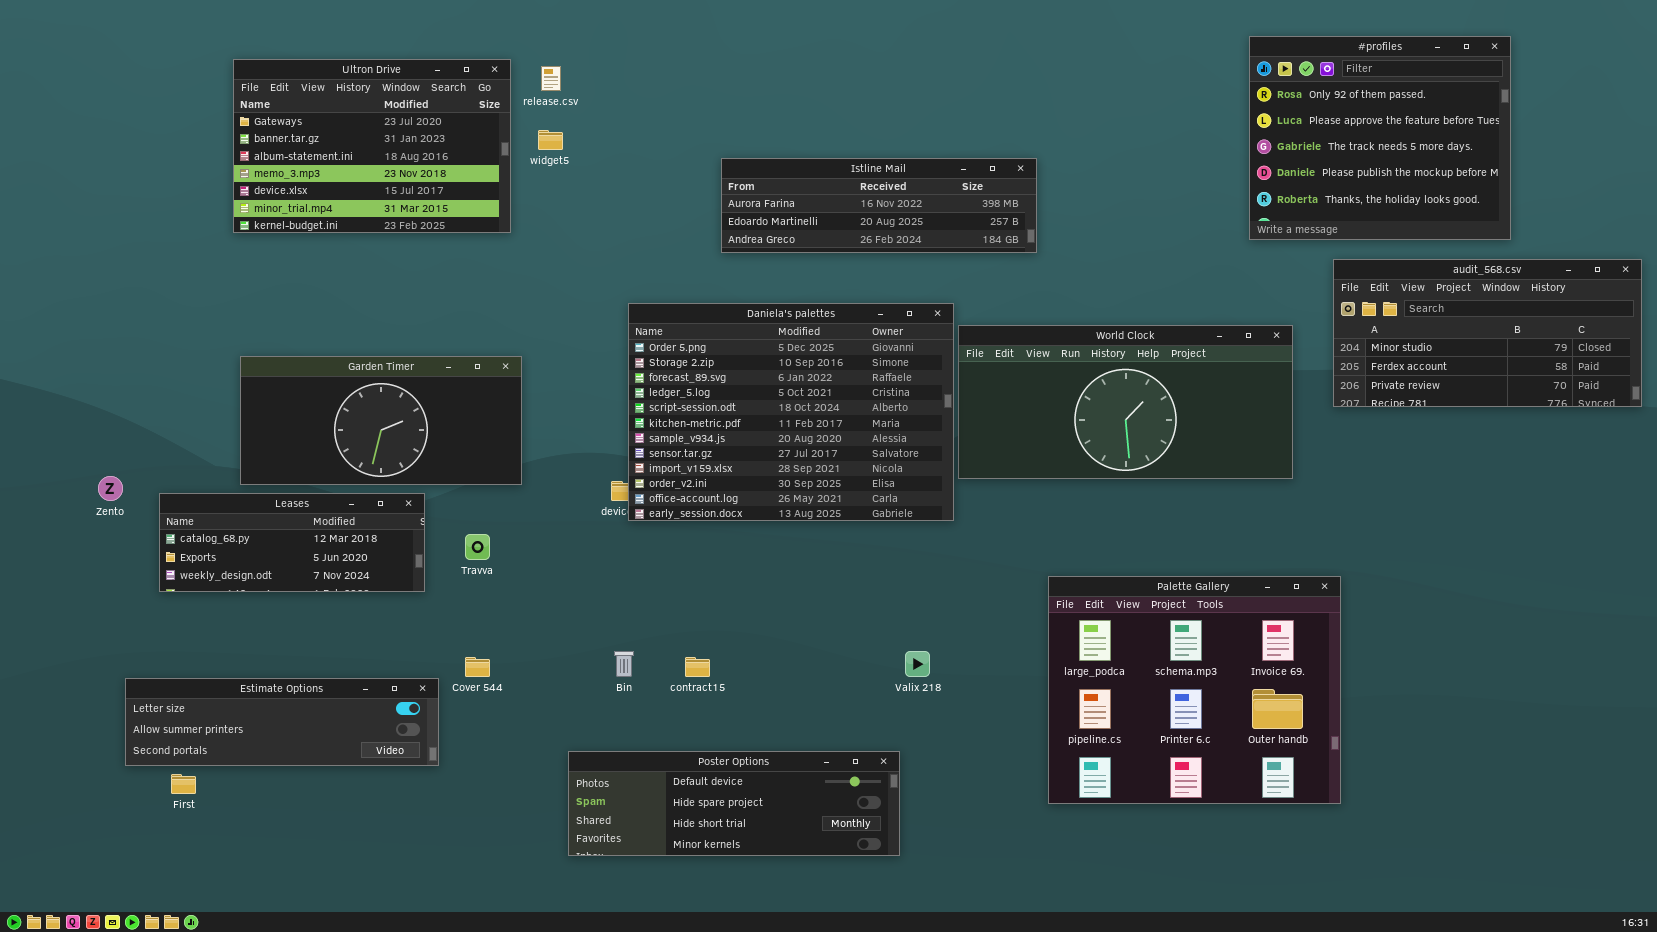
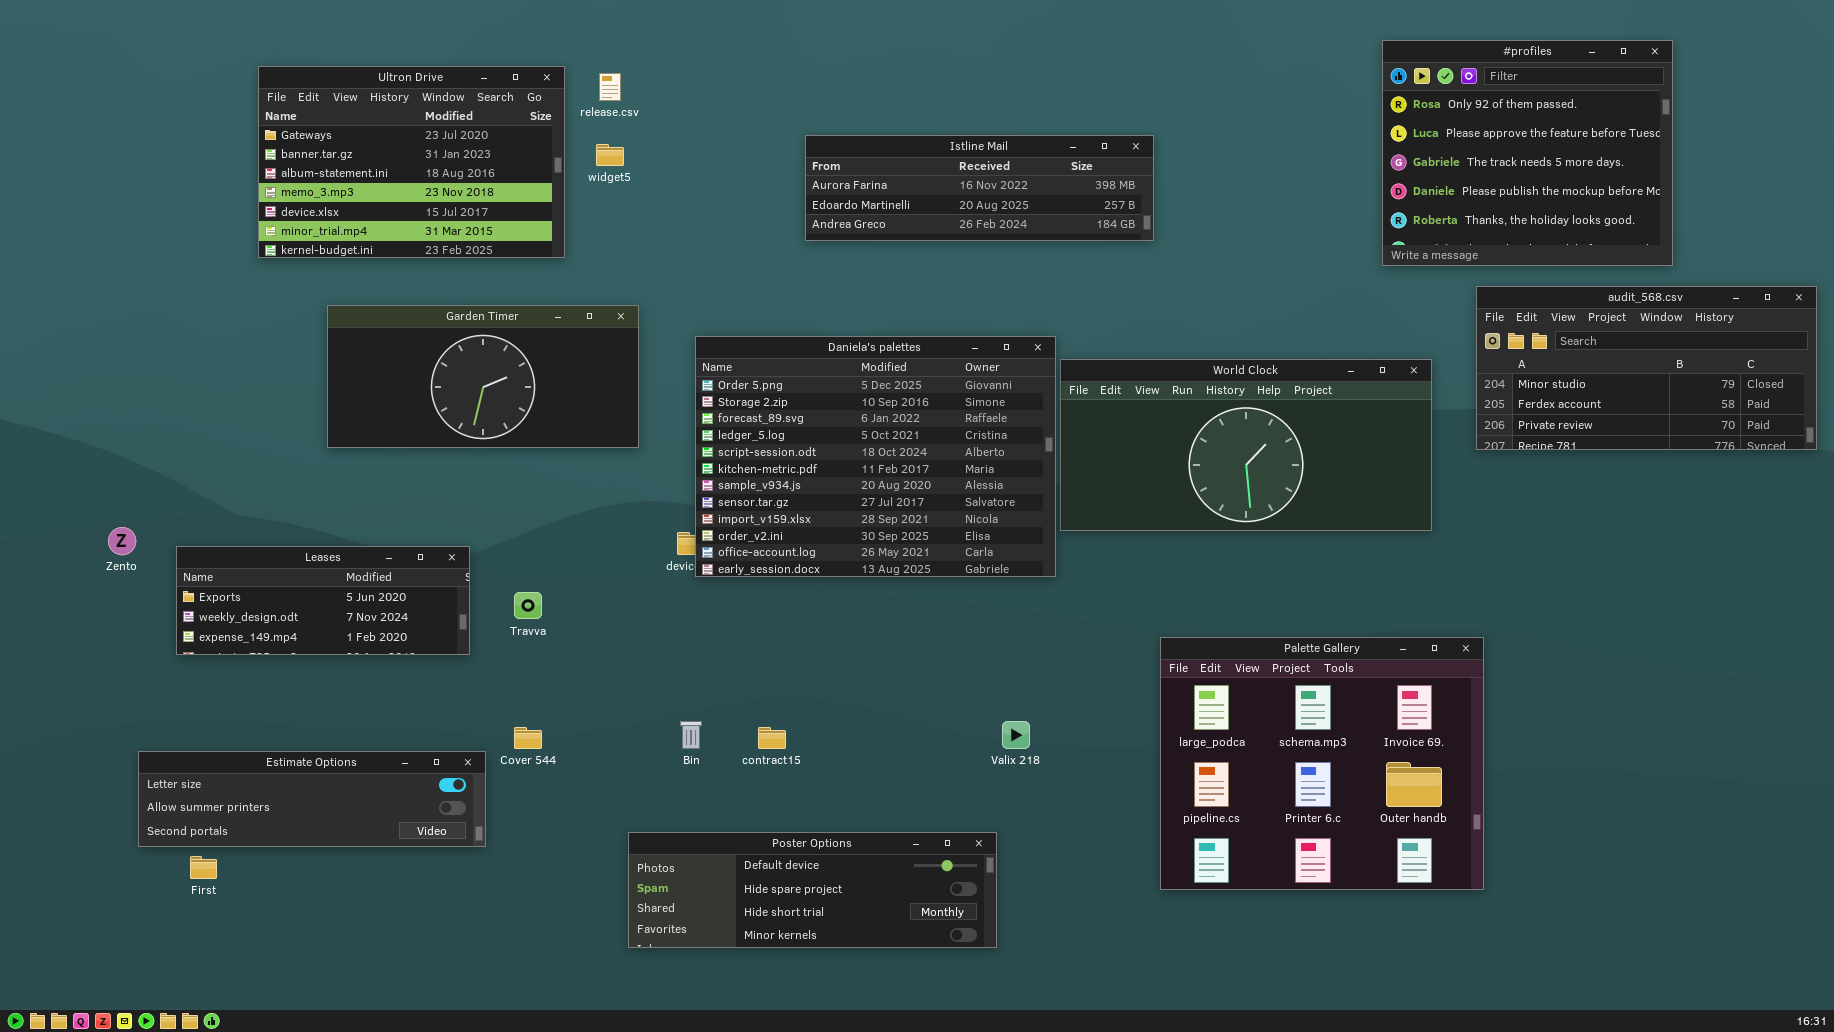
Istline Mail: [721,158,1037,253] -> [805,135,1154,241], moved
Garden Timer: [240,356,522,485] -> [327,305,639,448], moved
Leases: [159,493,425,592] -> [176,546,470,655], scrolled down 1 row

